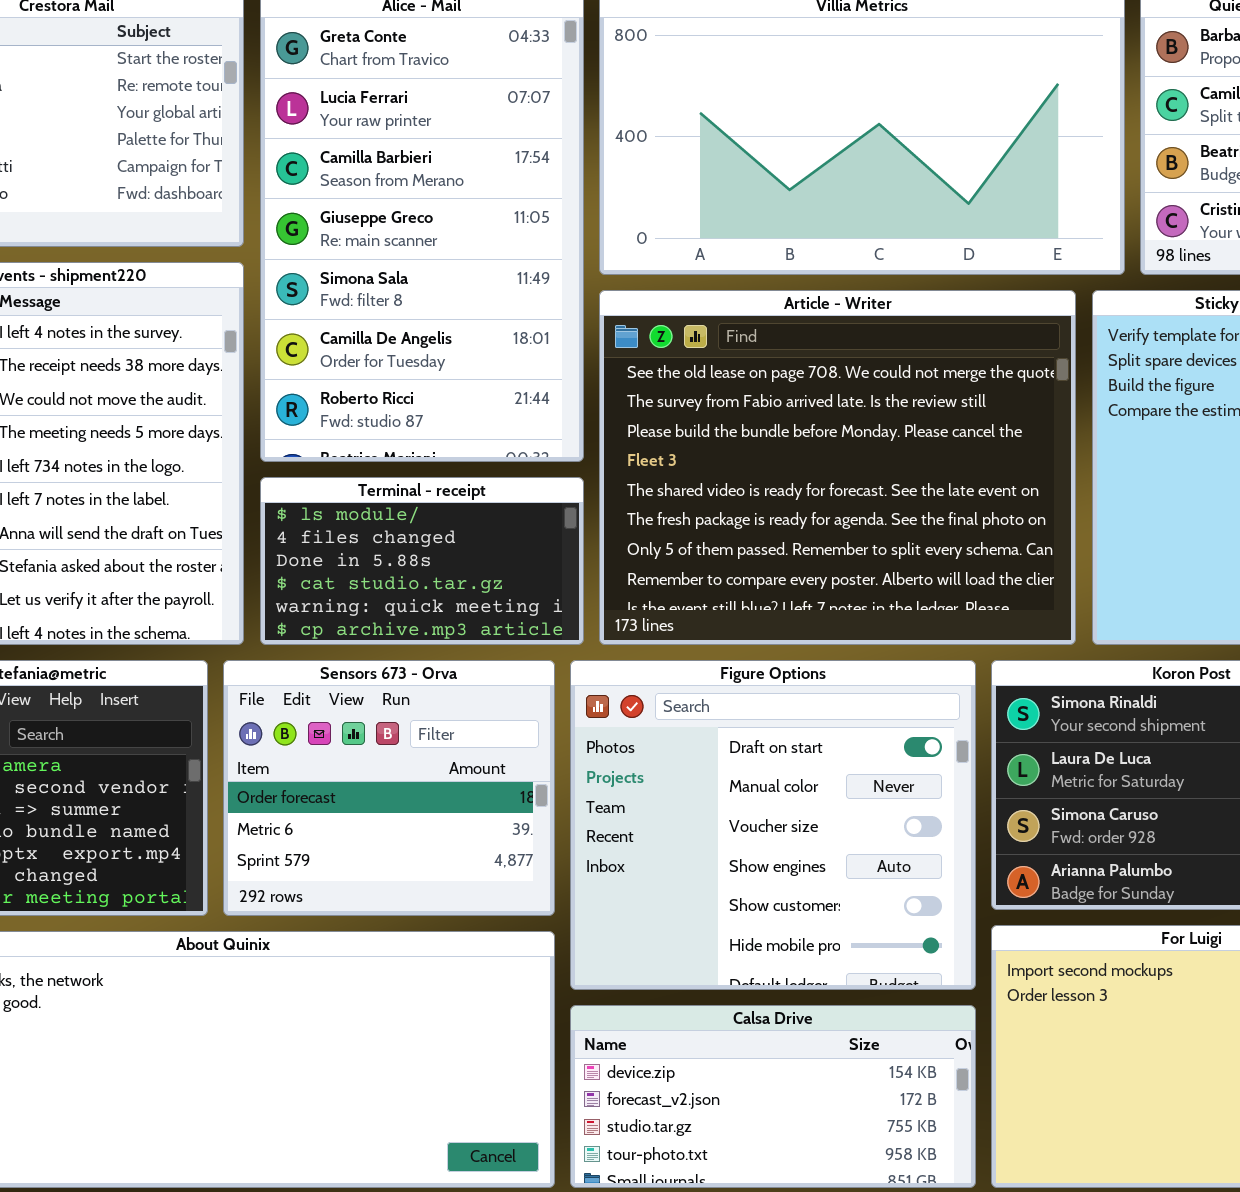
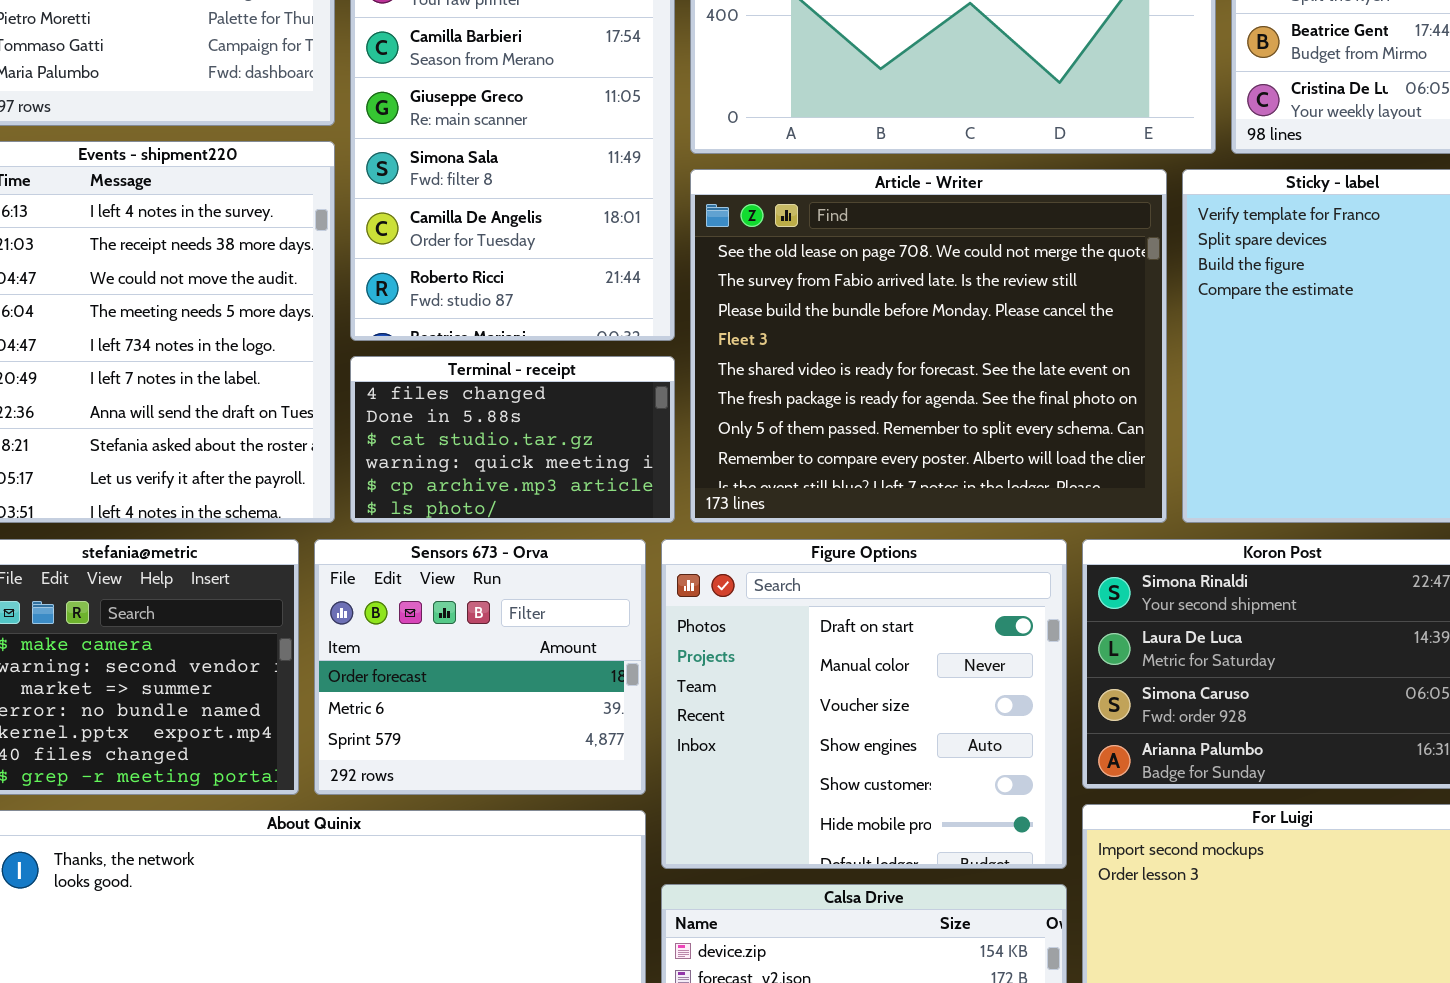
Terminal - receipt: [260,477,584,645] -> [350,356,675,523], scrolled down 1 row

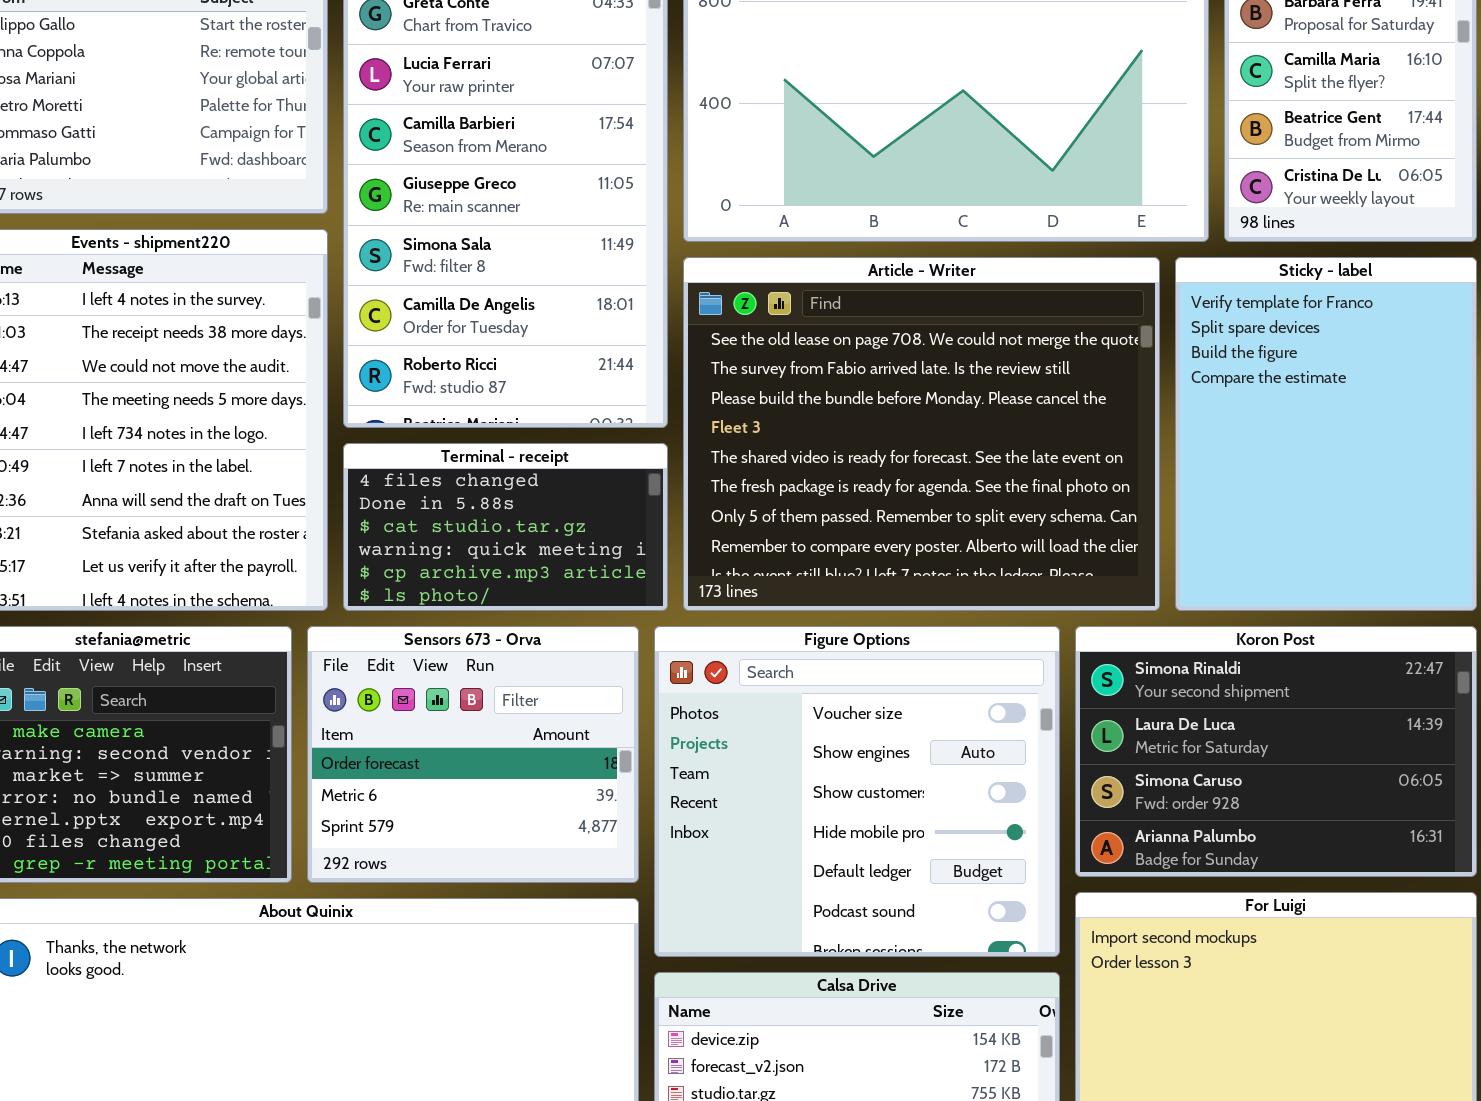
Figure Options: [661,539,1067,869] -> [654,626,1060,957], scrolled down 2 rows

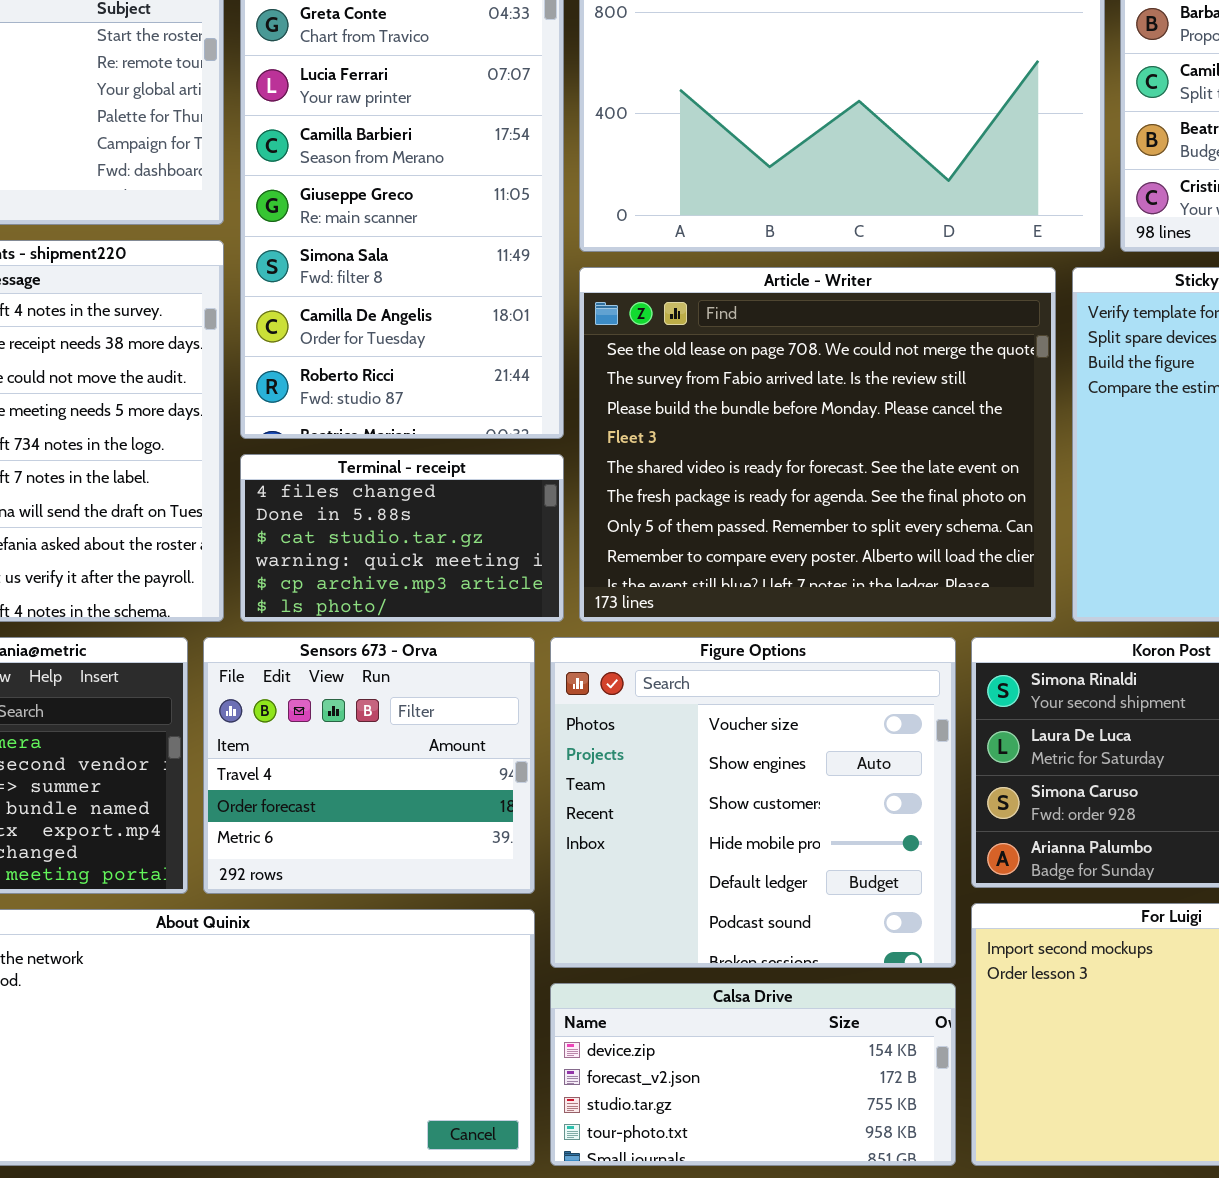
Sensors 673 - Orva: [307,626,639,883] -> [203,637,535,894], scrolled up 1 row

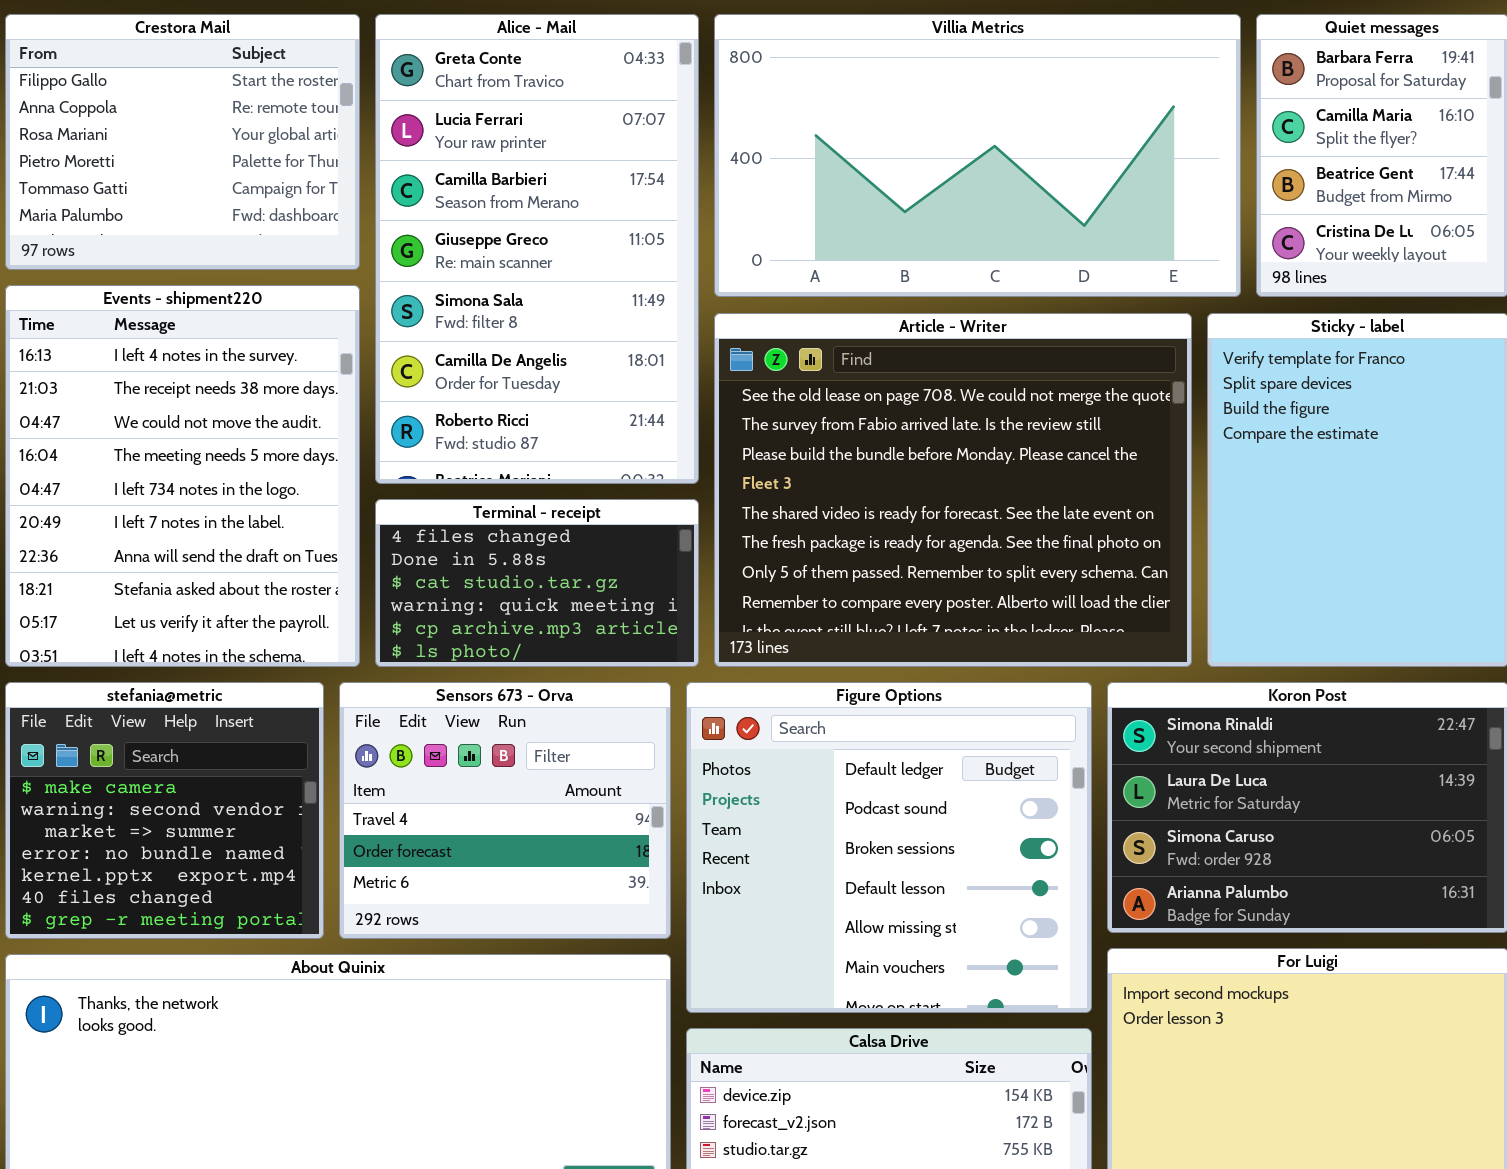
Figure Options: [550,637,956,968] -> [686,682,1092,1013], scrolled down 4 rows

